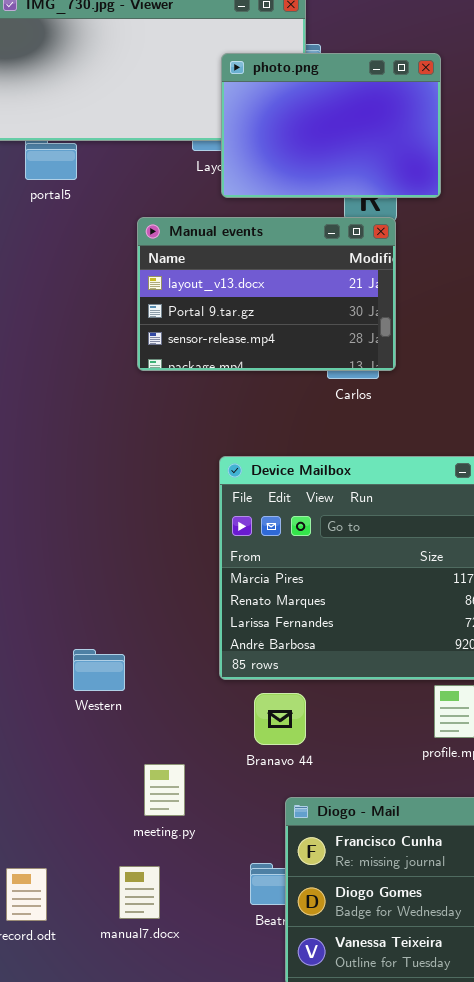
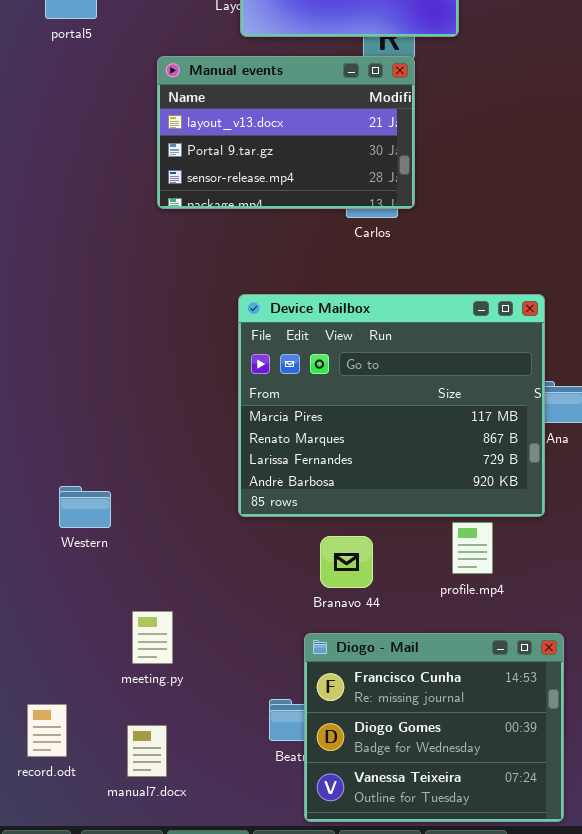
Western: [73,649,125,691] -> [59,486,111,528], moved
Branavo 44: [254,693,306,745] -> [320,536,373,588], moved
meeting.py: [144,764,185,816] -> [132,611,173,664], moved
manual7.docx: [119,866,160,919] -> [127,725,167,777], moved

